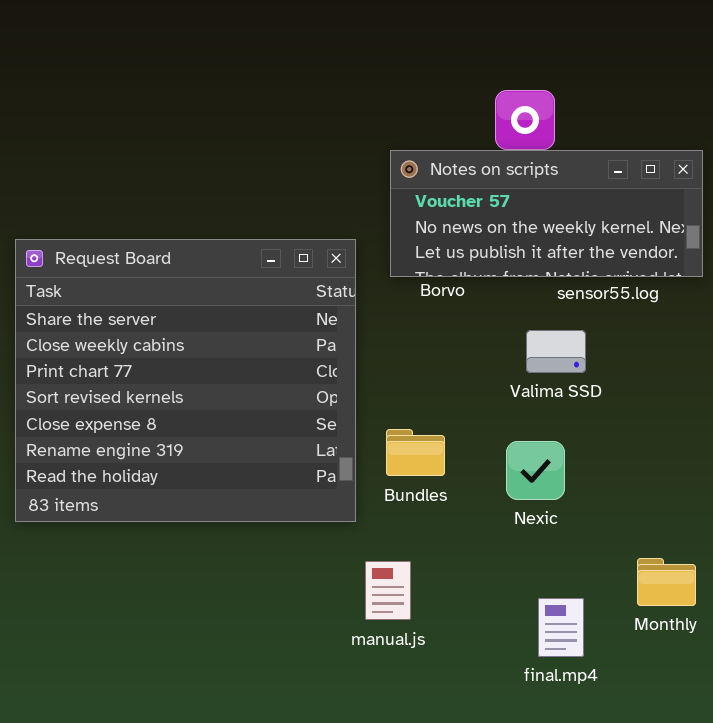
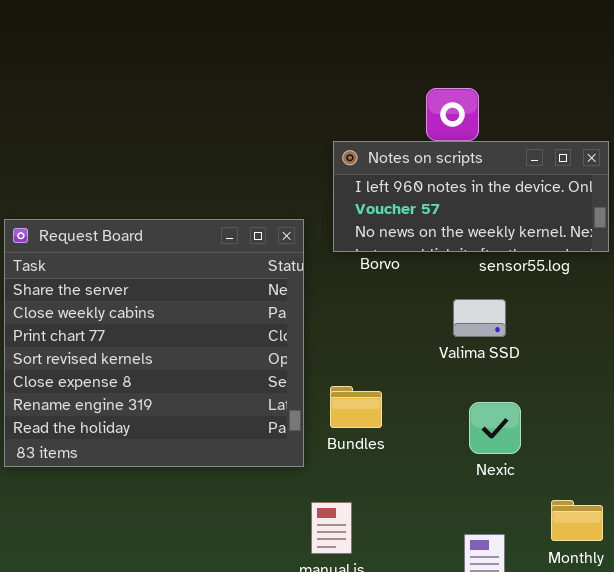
Notes on scripts: [390,150,703,277] -> [333,141,609,252], scrolled up 1 row
Nexic: [506,441,565,500] -> [469,402,521,454], moved

